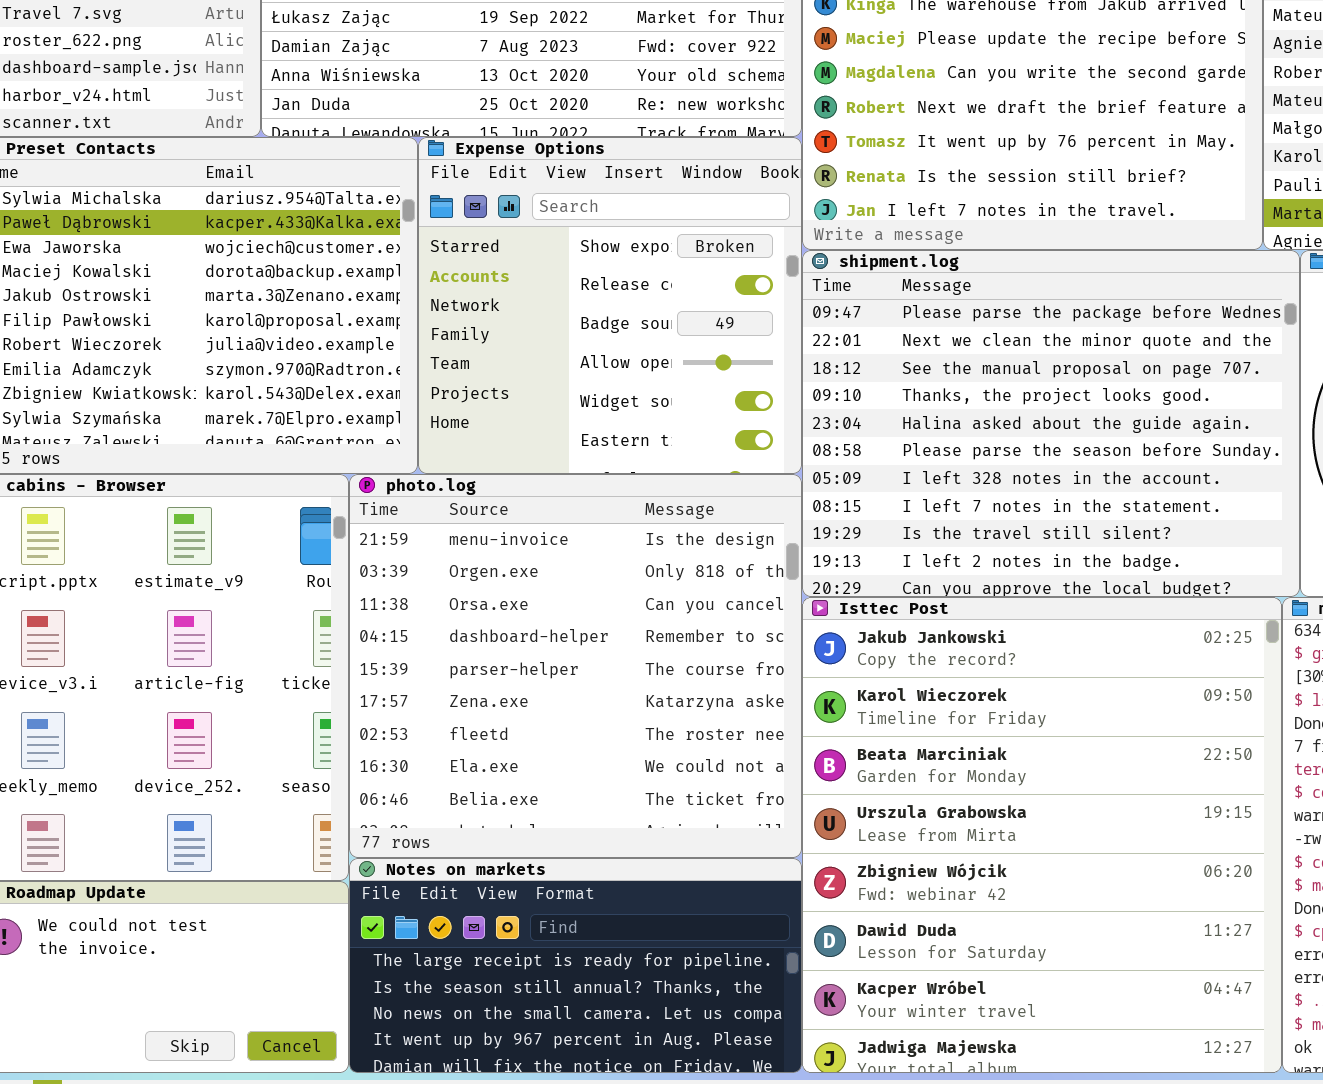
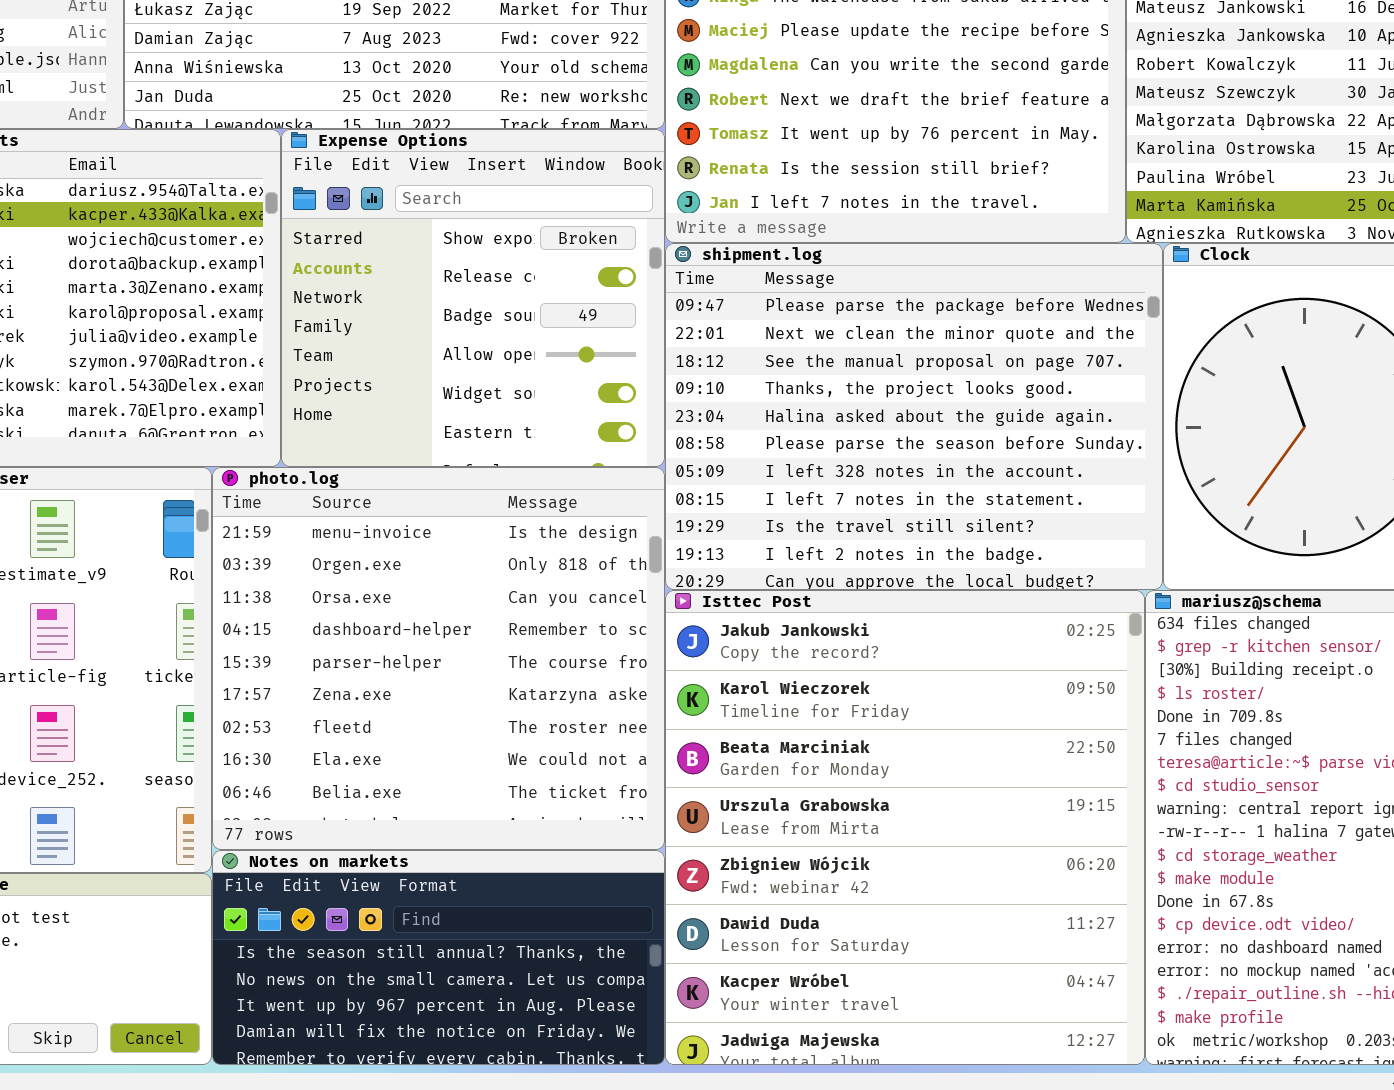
Notes on markets: [349,858,802,1073] -> [212,850,665,1065], scrolled down 1 row

